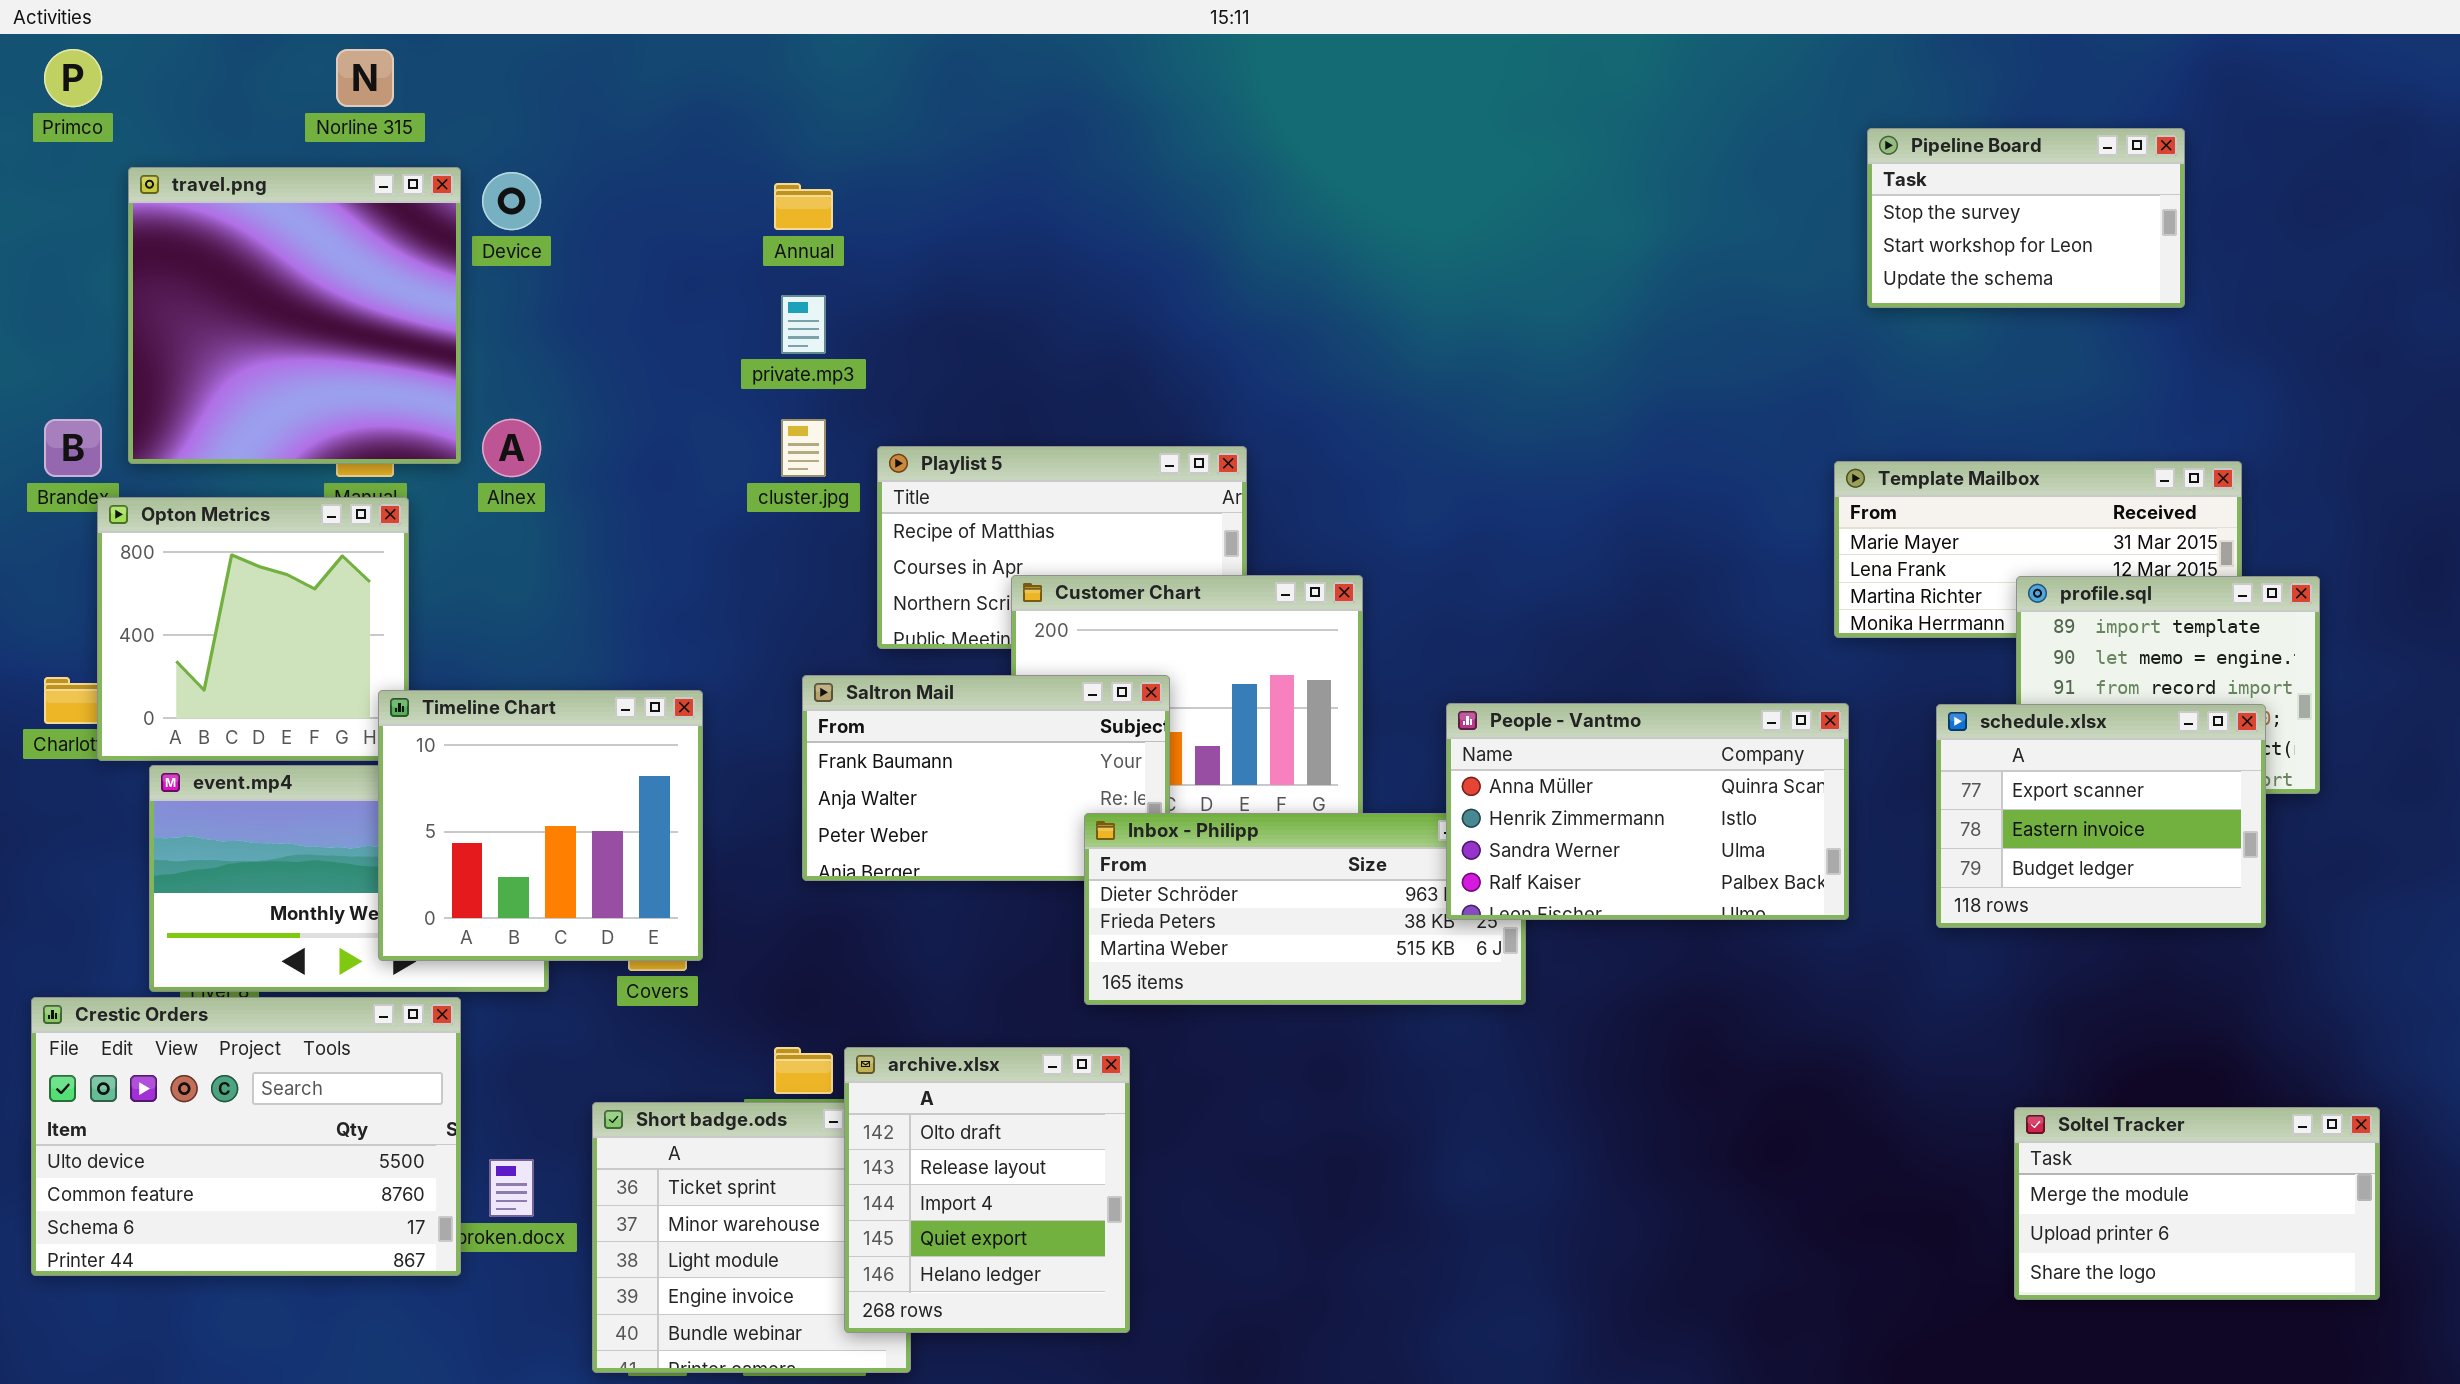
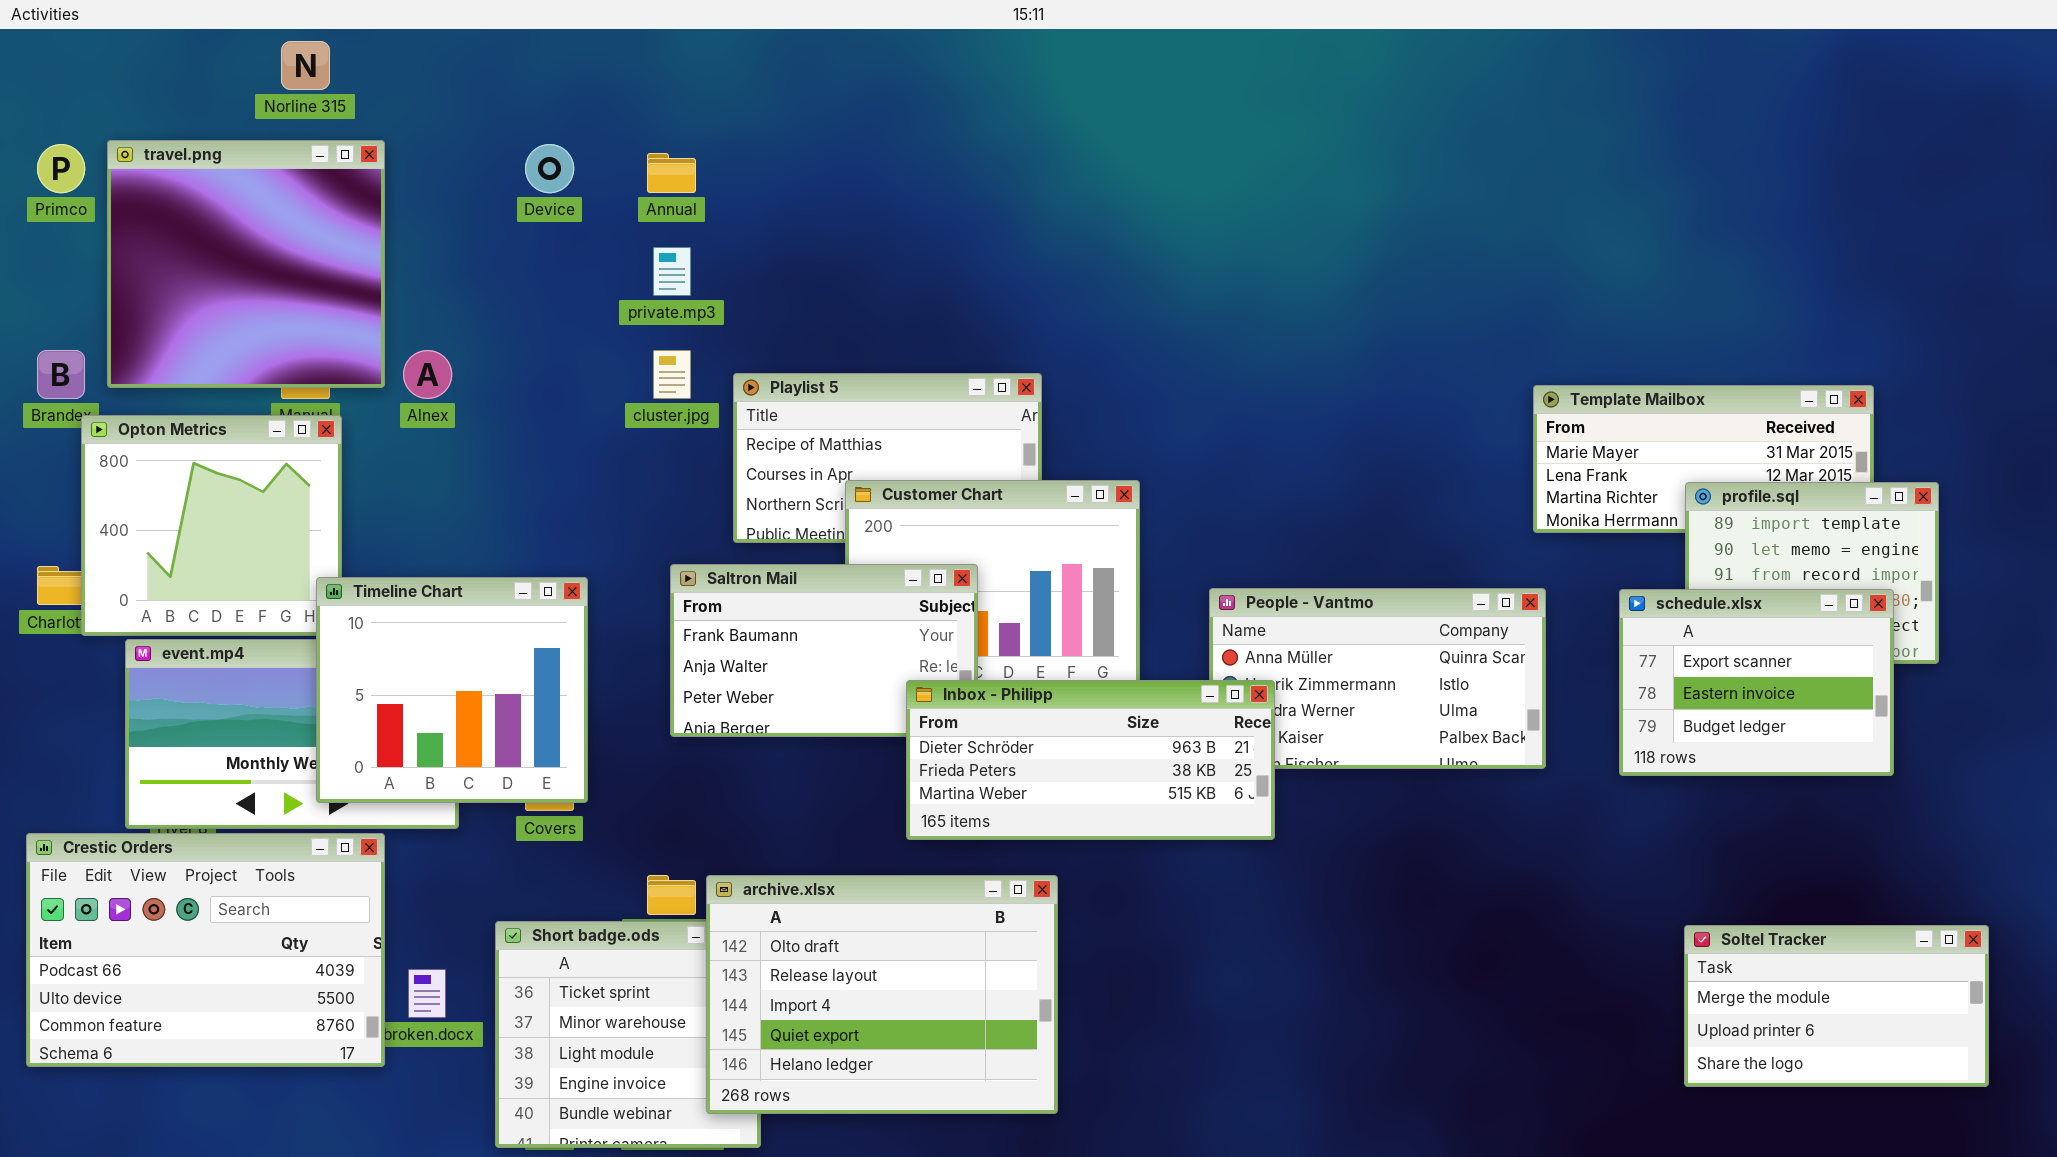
Primco: [44,49,102,107] -> [37,144,85,193], moved
Pipeline Board: [1867,128,2185,308] -> none, closed
Device: [482,172,541,230] -> [525,144,574,193], moved
Inbox - Philipp: [1084,813,1526,1005] -> [906,680,1275,840], raised
Crestic Orders: [31,997,461,1276] -> [26,833,385,1067], scrolled up 1 row
archive.xlsx: [844,1047,1130,1333] -> [706,875,1058,1114], resized

